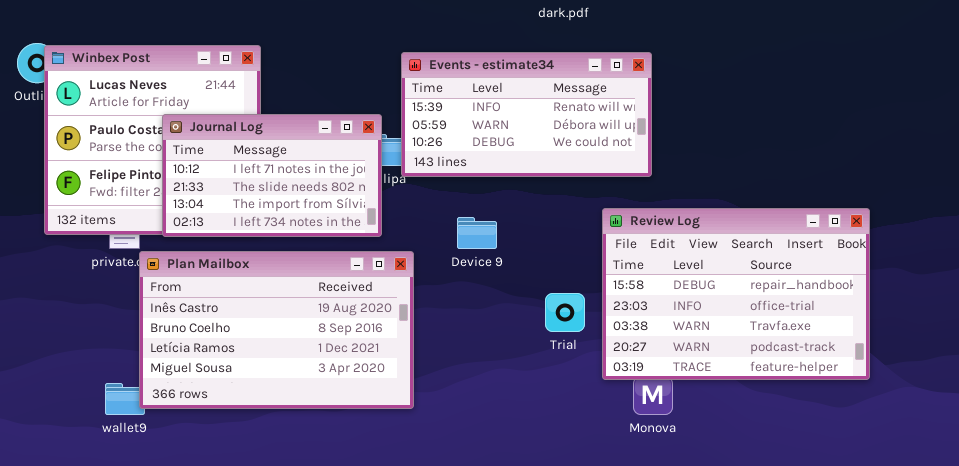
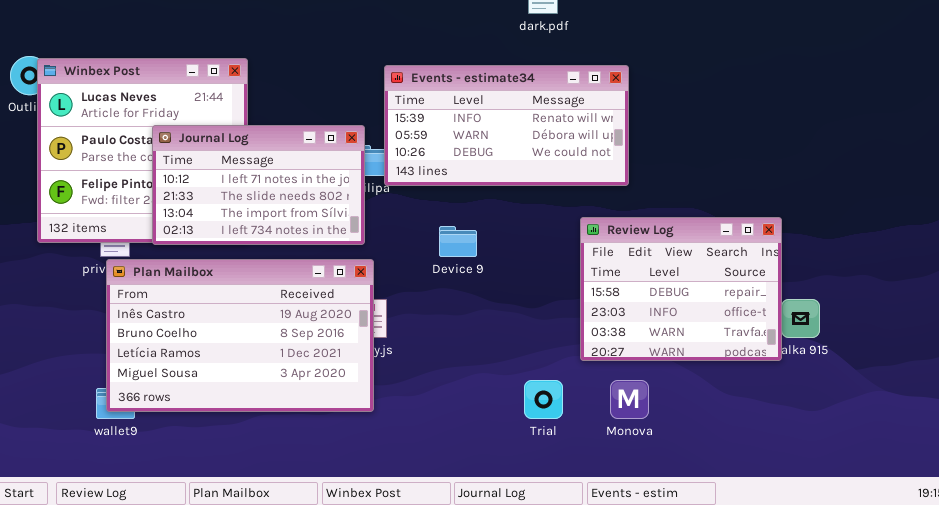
Review Log: [602,208,870,380] -> [580,217,782,361], resized
Plan Mailbox: [139,251,414,409] -> [106,259,374,412], moved
Trial: [545,293,585,332] -> [524,380,563,419], moved

